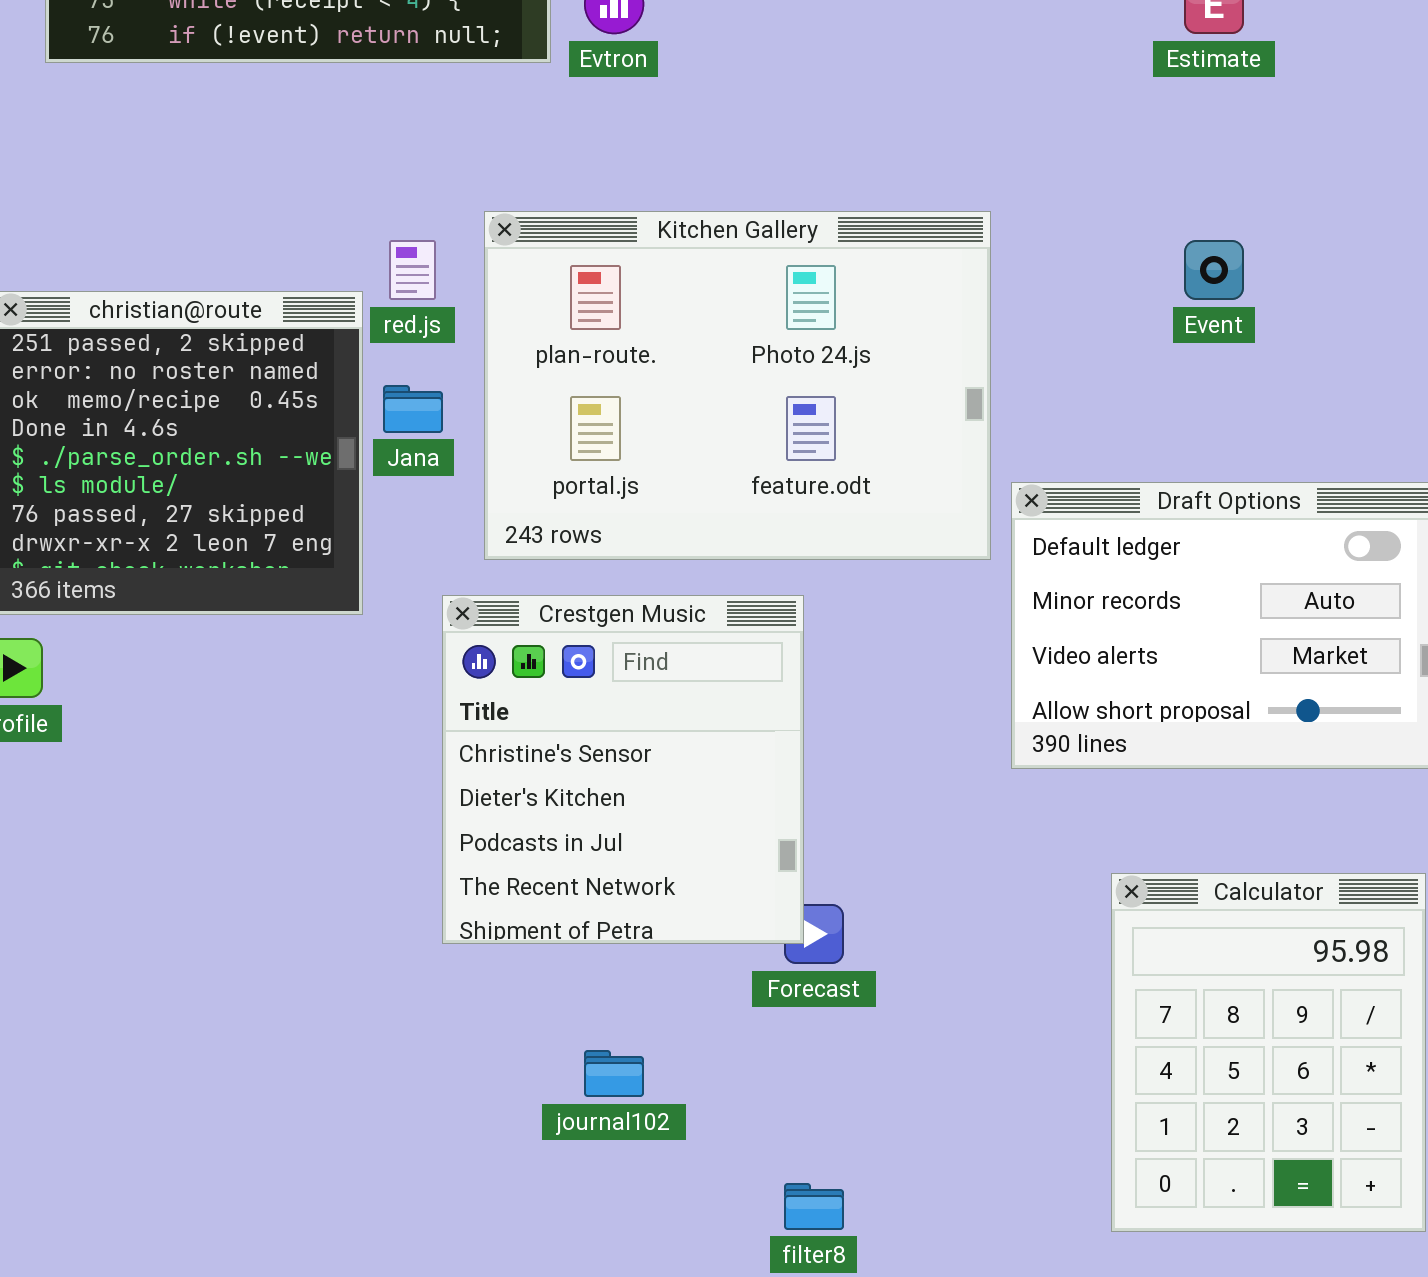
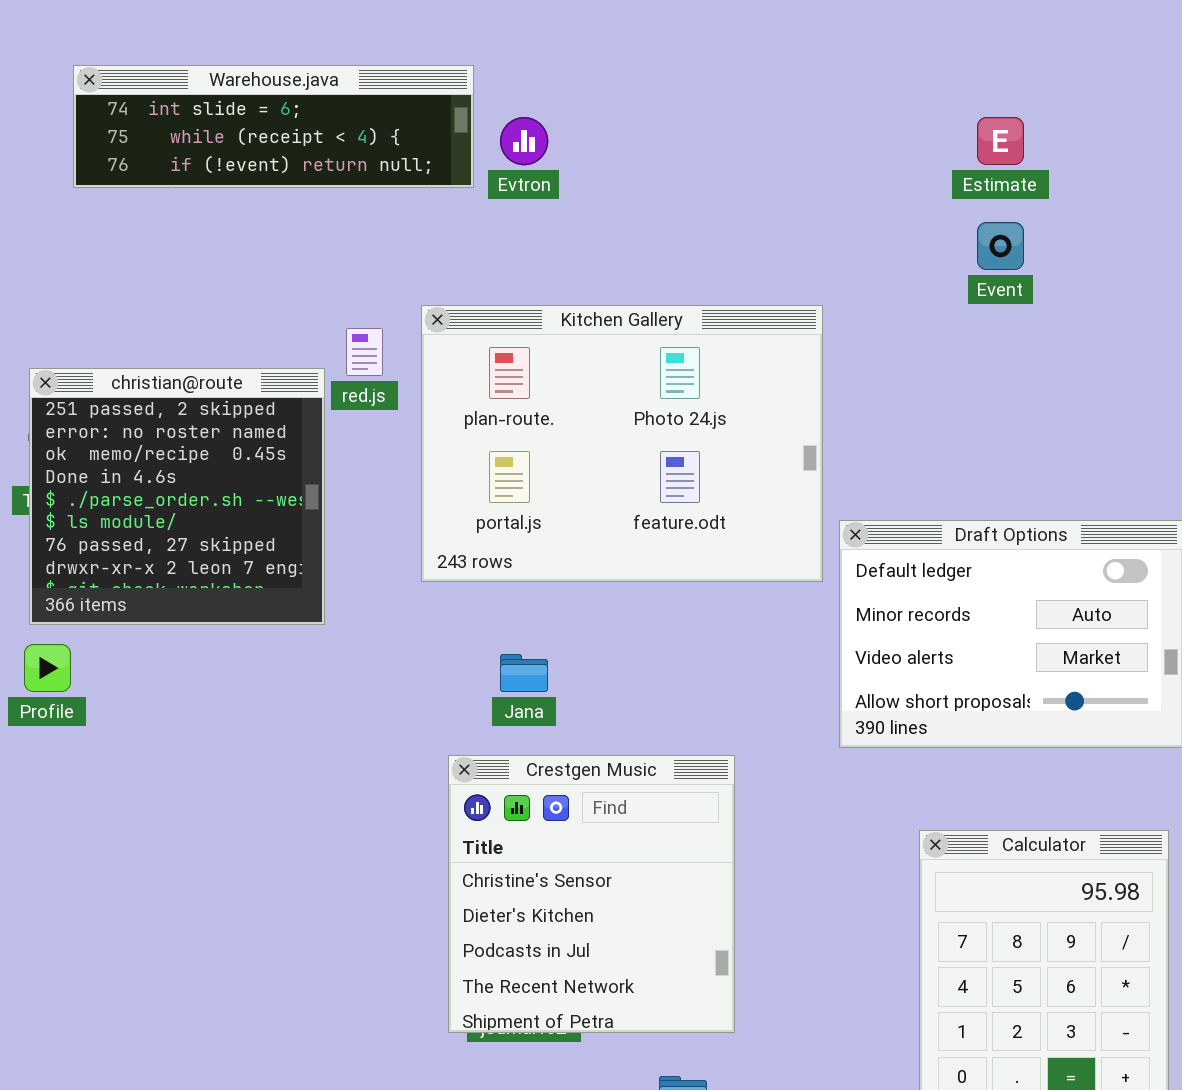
Event: [1184,240,1244,300] -> [977,222,1024,270], moved
Jana: [383,385,443,433] -> [500,654,548,692], moved
Crestgen Music: [442,595,804,944] -> [448,755,735,1033], moved

